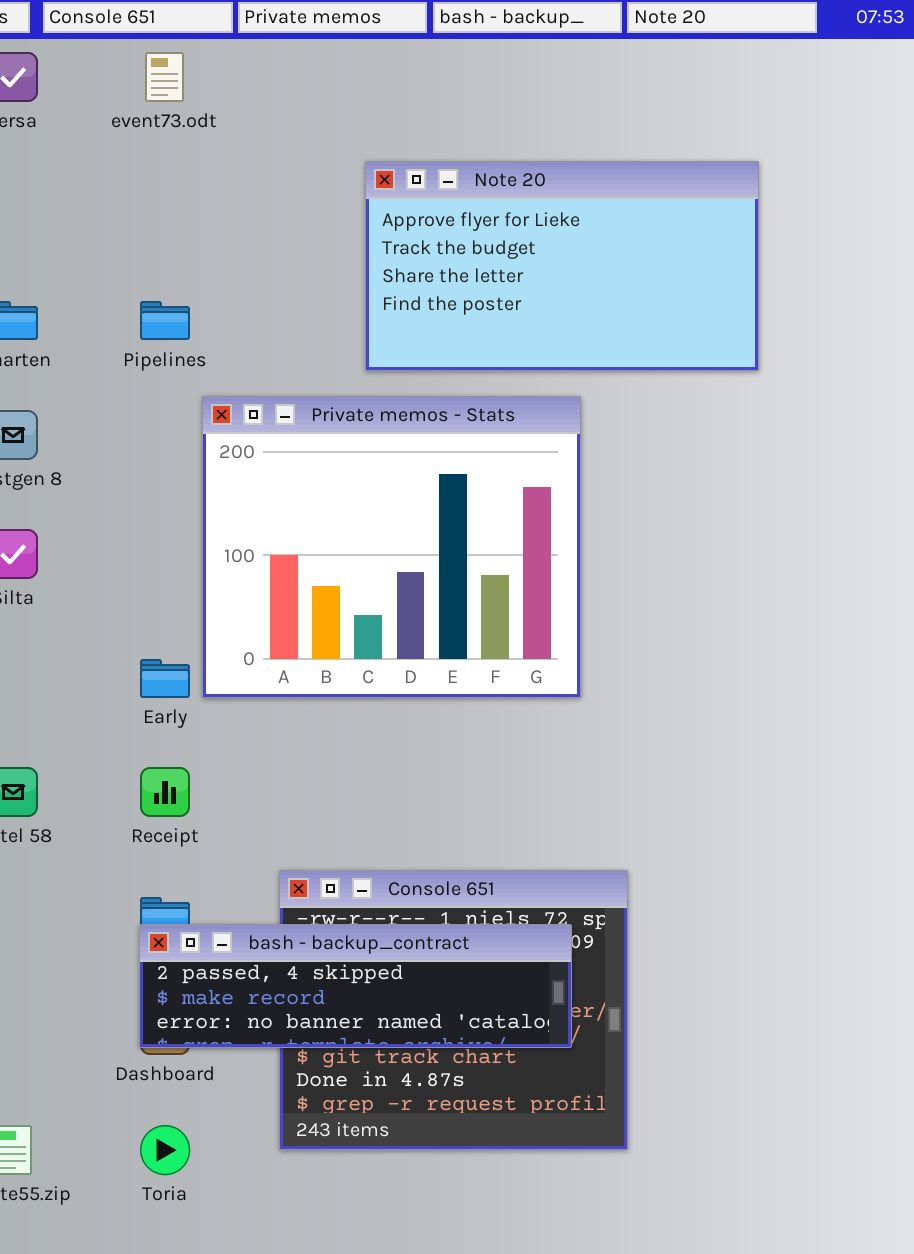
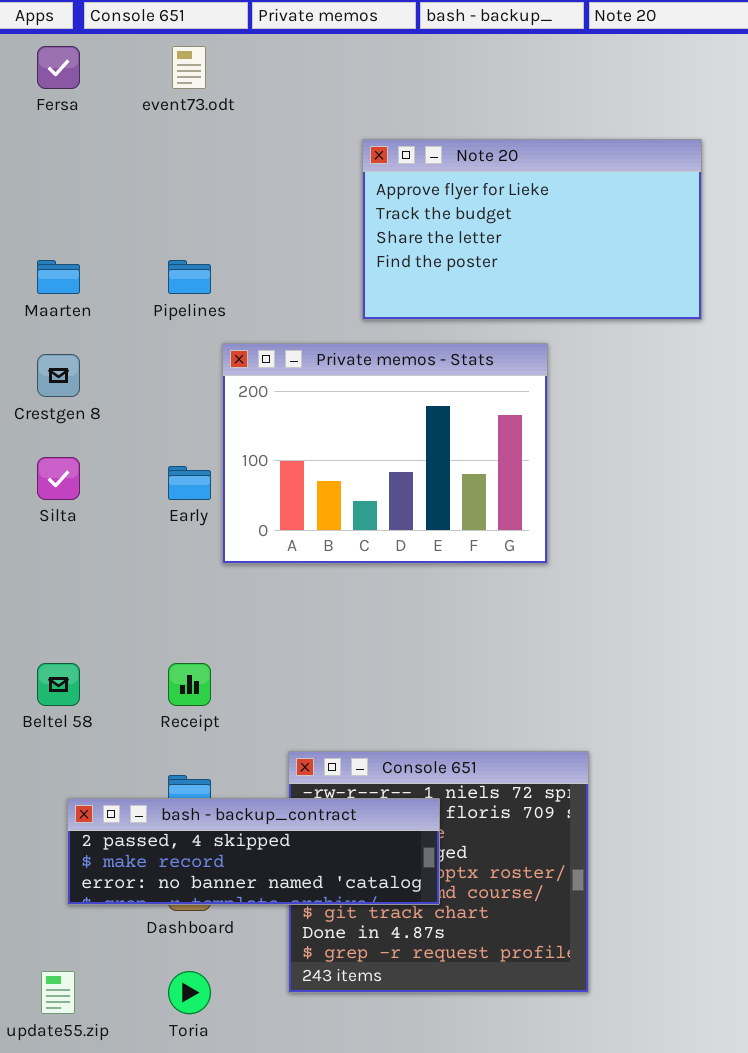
Private memos - Stats: [202,396,581,698] -> [222,343,548,564], resized
Early: [140,659,190,698] -> [168,466,211,500], moved
bash - backup_contract: [139,924,572,1048] -> [67,798,440,905], moved

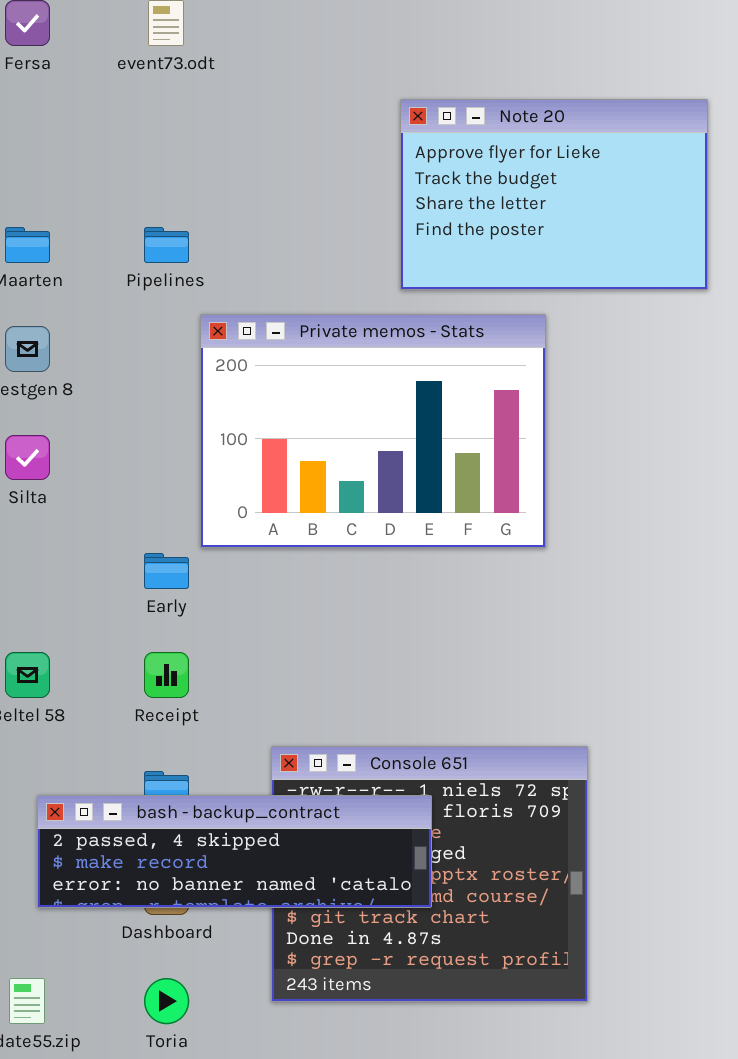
Note 20: [362,139,702,320] -> [400,99,708,290], resized
Early: [168,466,211,500] -> [144,553,189,589], moved

